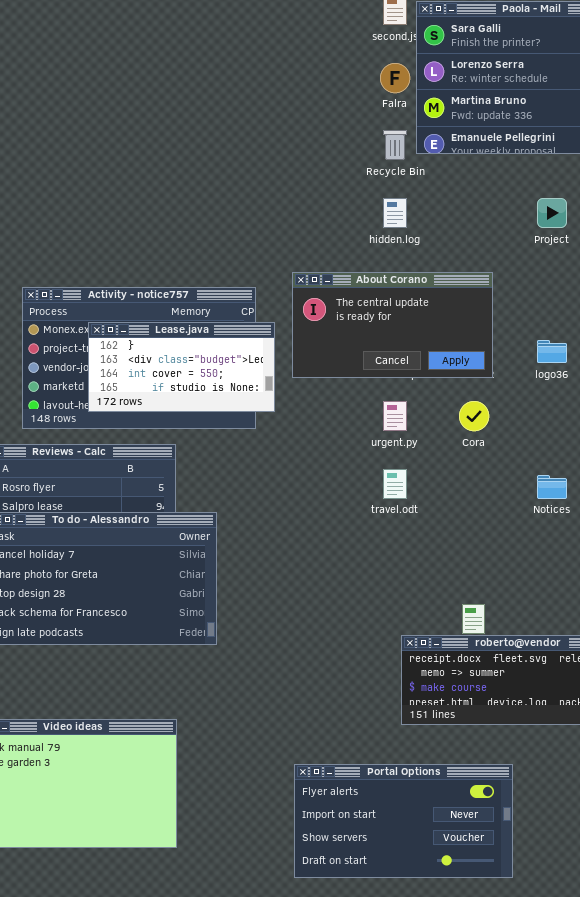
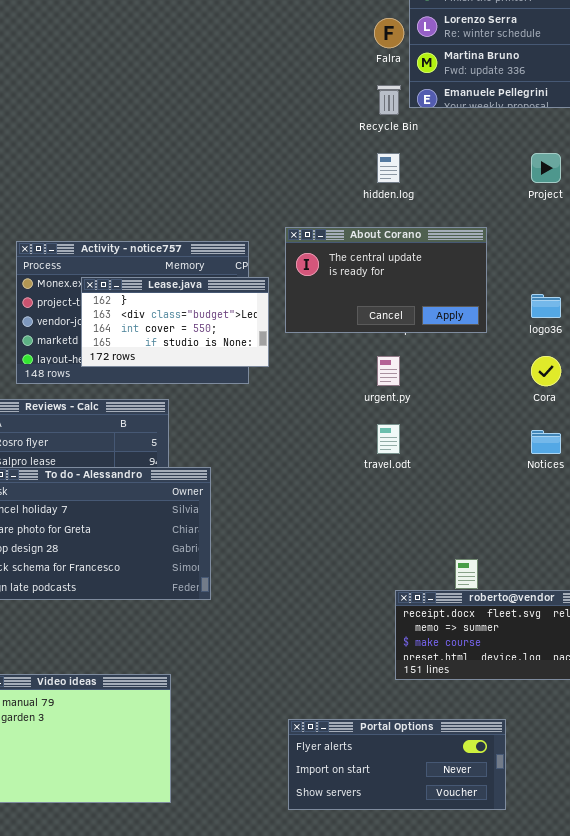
Cora: [459,401,489,431] -> [531,356,561,386], moved
Portal Options: [294,764,513,878] -> [288,719,506,810], resized

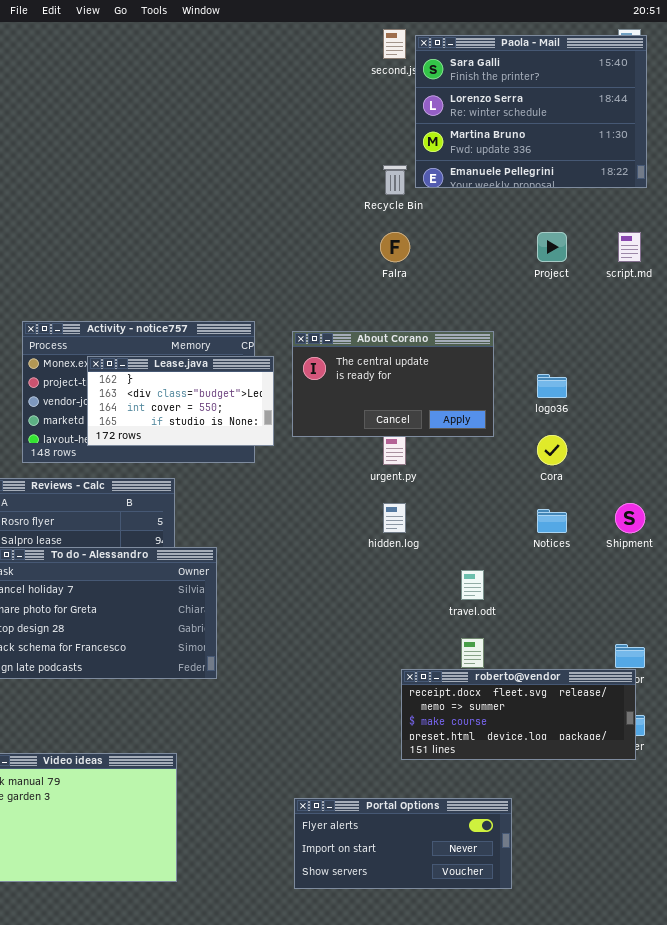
Falra: [374,18,404,48] -> [380,232,410,262], moved
hidden.log: [377,153,400,183] -> [383,503,406,533], moved
About Corano: [285,227,487,333] -> [292,331,494,437], moved
travel.odt: [377,424,400,454] -> [461,570,484,600], moved

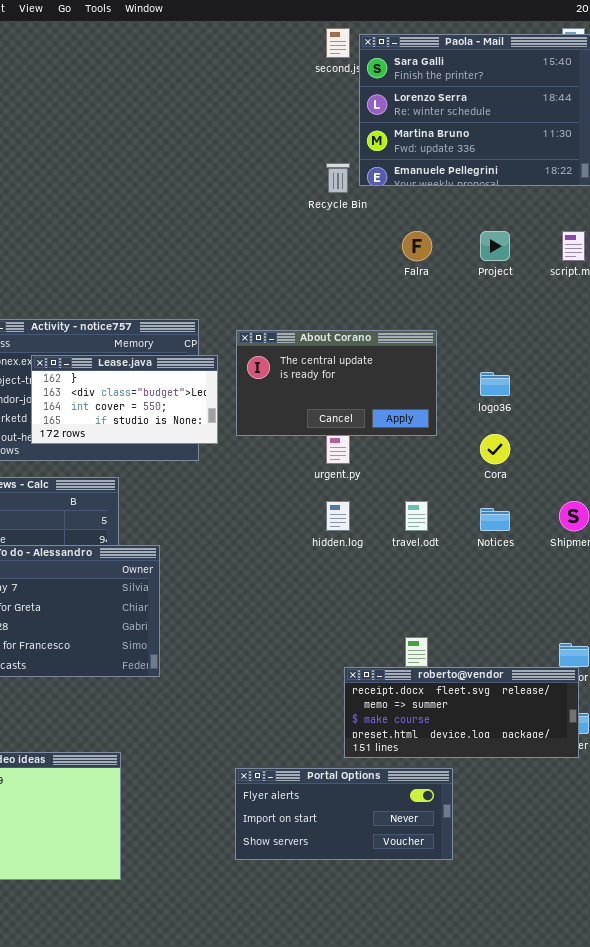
Falra: [380,232,410,262] -> [402,231,432,261], moved
travel.odt: [461,570,484,600] -> [405,501,428,531], moved
Portal Options: [294,798,512,889] -> [235,768,453,860], moved

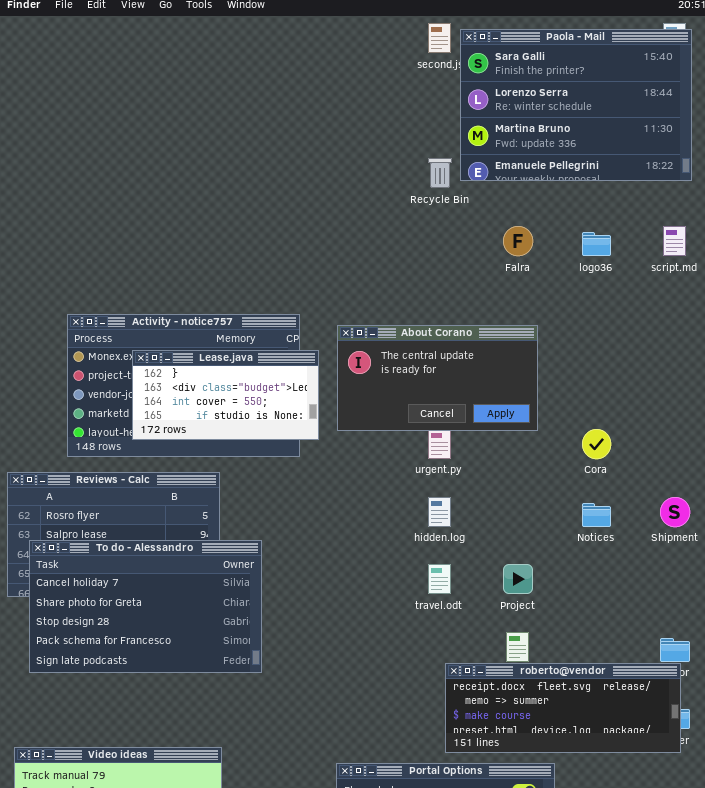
Project: [480,231,510,261] -> [503,564,533,594], moved
logo36: [480,372,510,396] -> [582,232,611,256], moved
travel.odt: [405,501,428,531] -> [428,564,451,594], moved

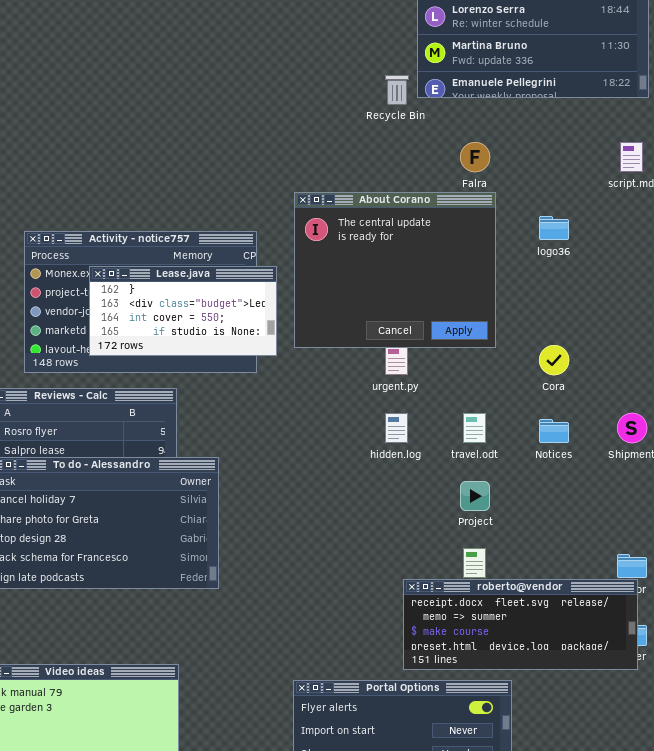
logo36: [582,232,611,256] -> [539,216,569,240], moved
About Corano: [337,325,538,431] -> [294,192,496,348], resized
travel.odt: [428,564,451,594] -> [463,413,486,443], moved

